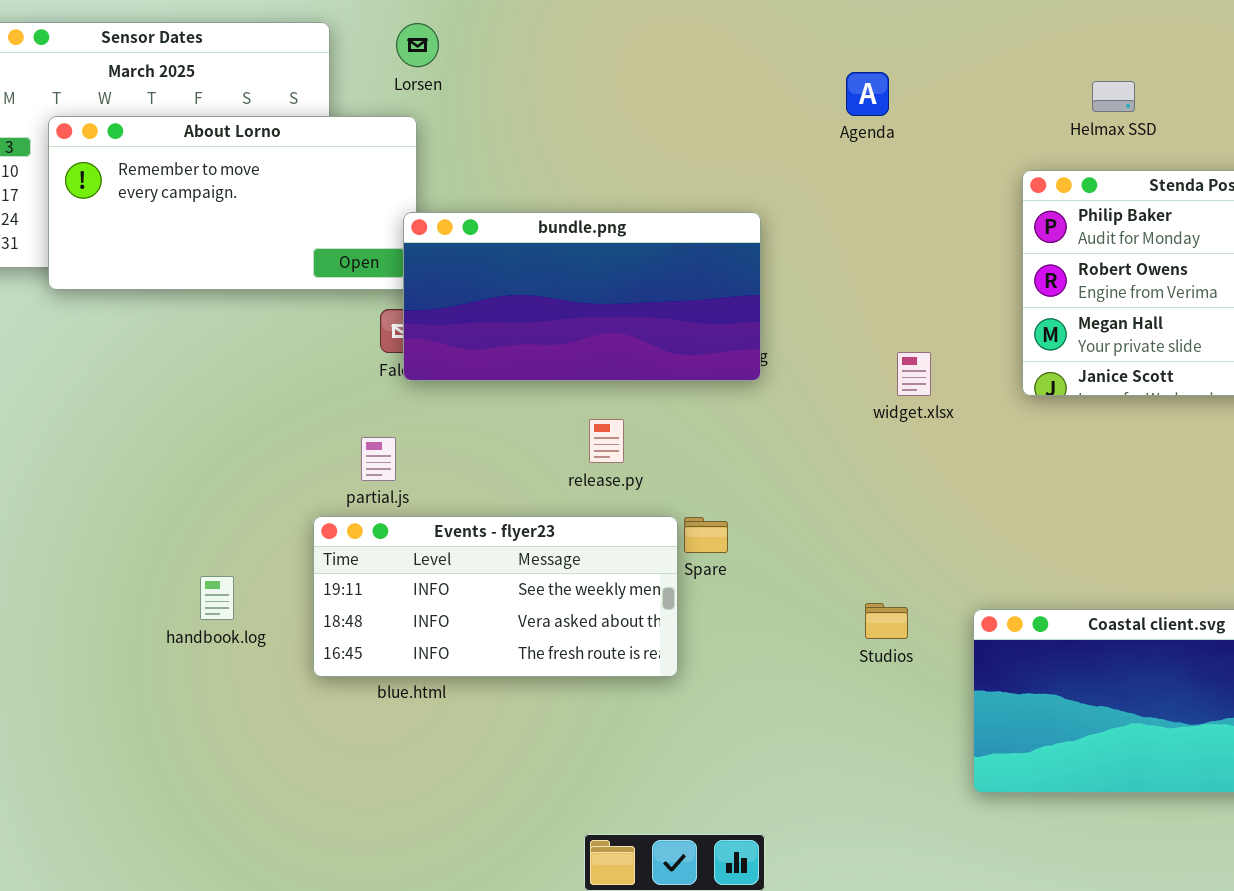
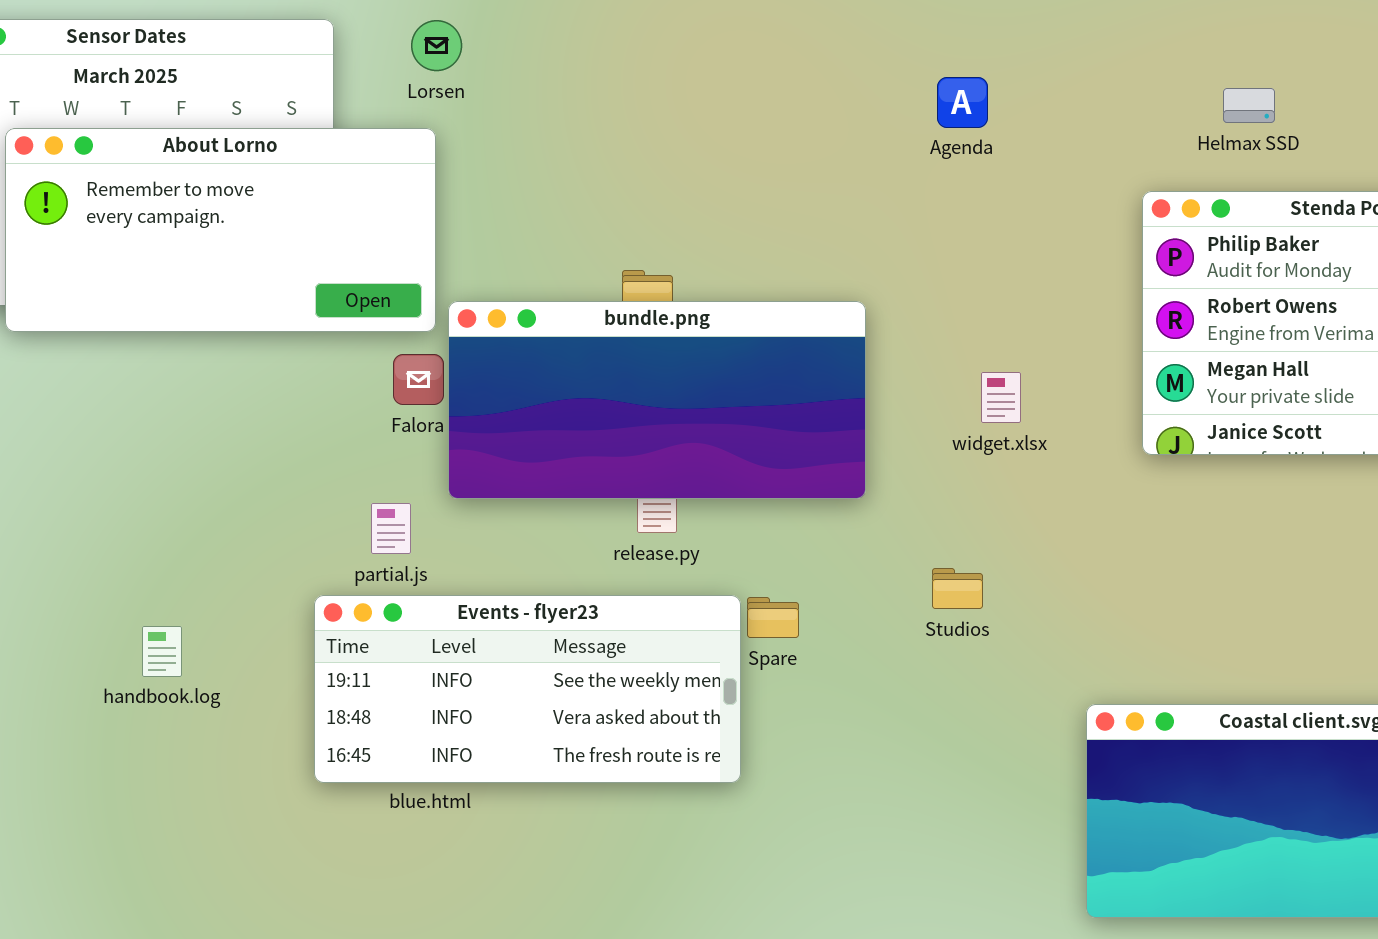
bundle.png: [403,212,761,381] -> [448,301,866,499], moved
widget.xlsx: [897,352,931,396] -> [981,372,1021,423], moved
handbook.log: [200,576,234,620] -> [142,626,182,677], moved
Studios: [865,603,908,639] -> [932,568,983,609], moved

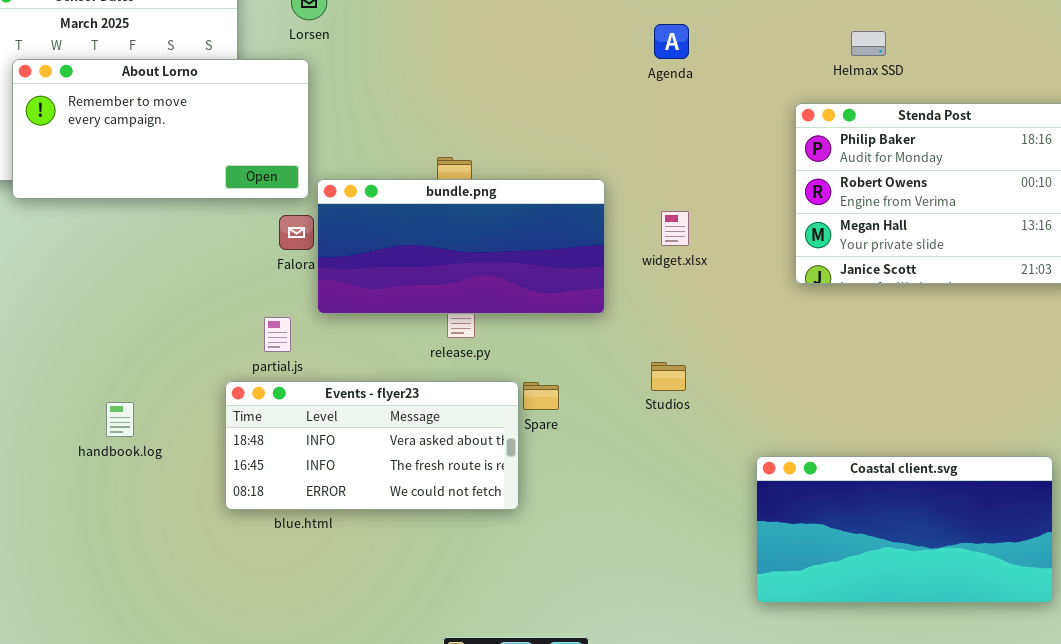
widget.xlsx: [981,372,1021,423] -> [661,211,689,246], moved
Events - flyer23: [314,595,741,783] -> [225,381,519,510], scrolled down 1 row

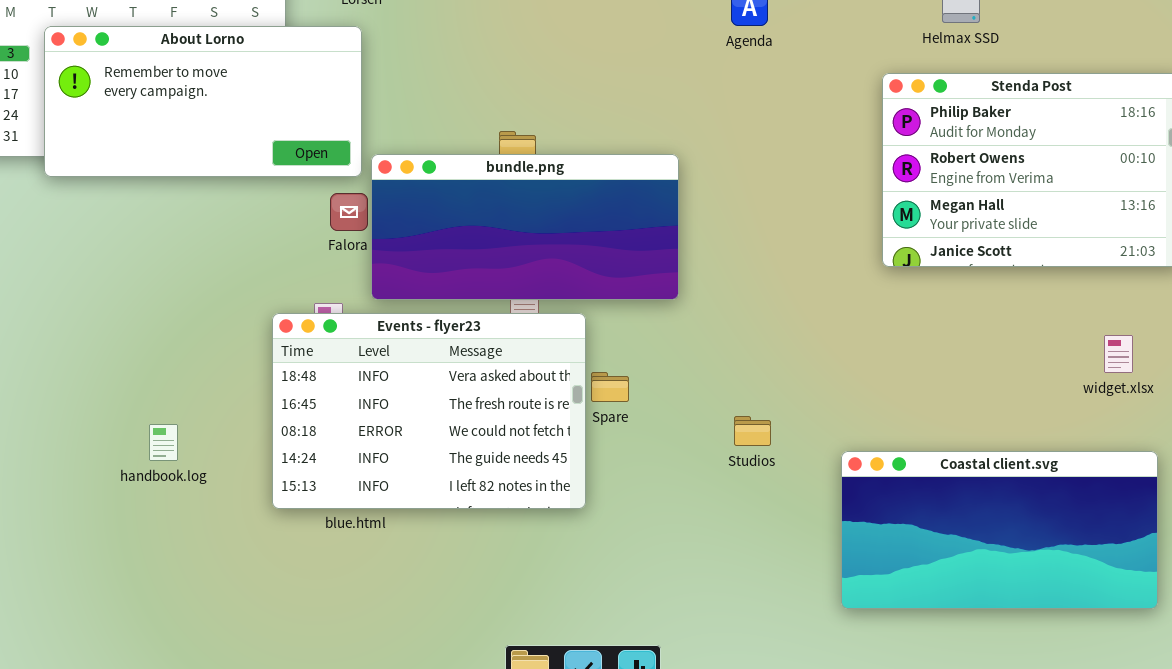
widget.xlsx: [661,211,689,246] -> [1104,335,1133,373], moved
Studios: [651,362,686,391] -> [734,416,771,446], moved
Events - flyer23: [225,381,519,510] -> [272,313,586,509], resized
handbook.log: [106,402,134,437] -> [149,424,178,461], moved

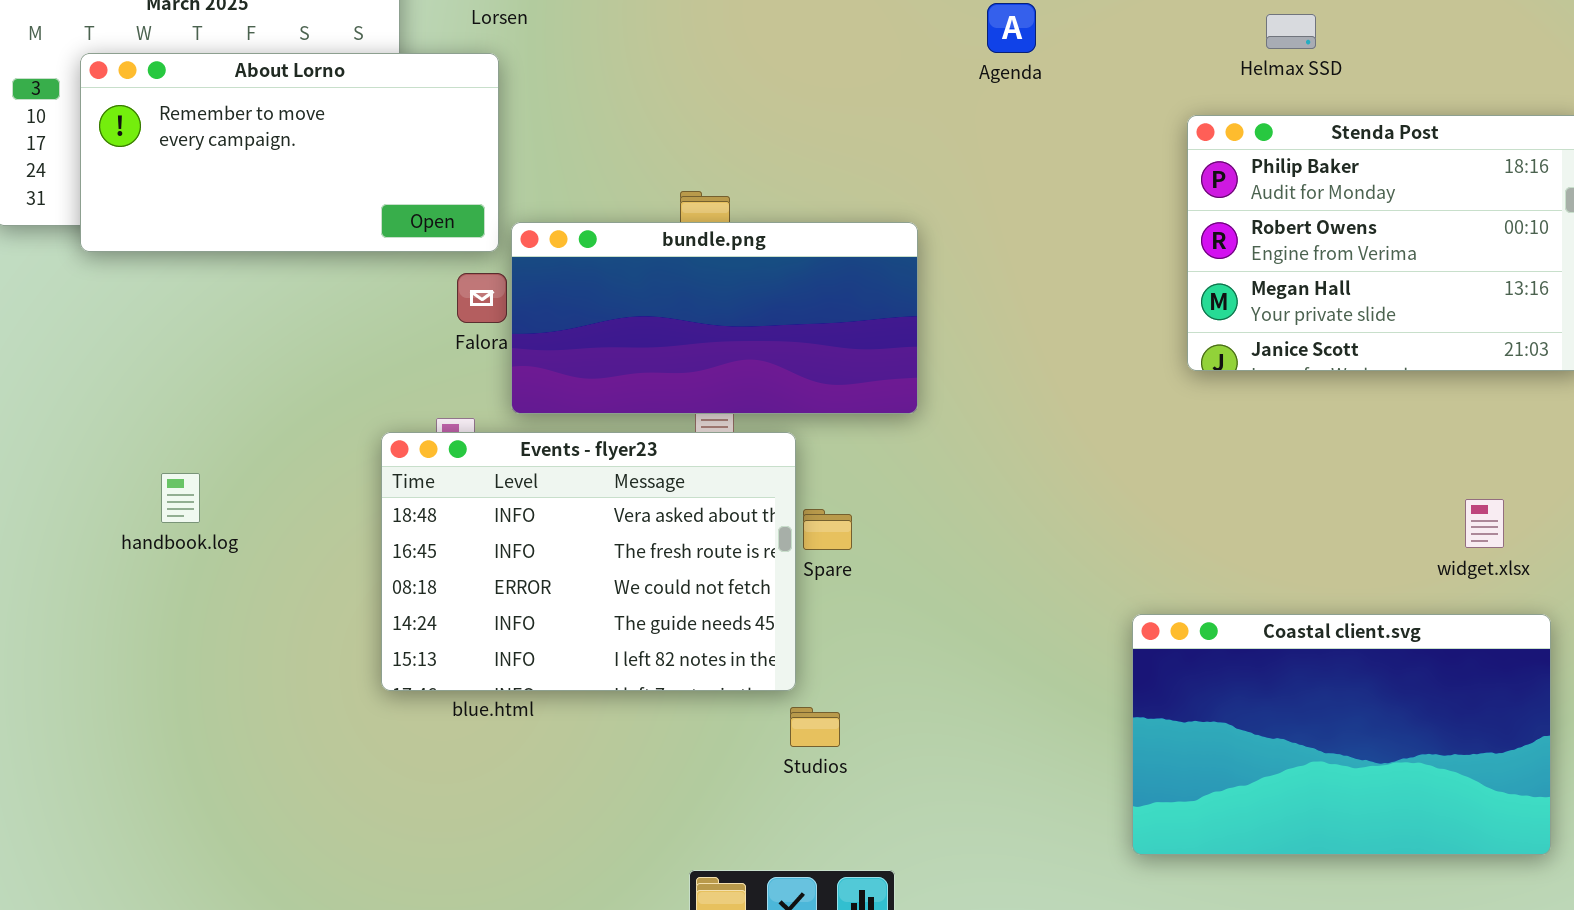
widget.xlsx: [1104,335,1133,373] -> [1465,499,1504,548], moved
Studios: [734,416,771,446] -> [790,707,840,747], moved
handbook.log: [149,424,178,461] -> [161,473,200,523], moved
Coastal client.svg: [841,451,1158,609] -> [1132,614,1551,855], resized

